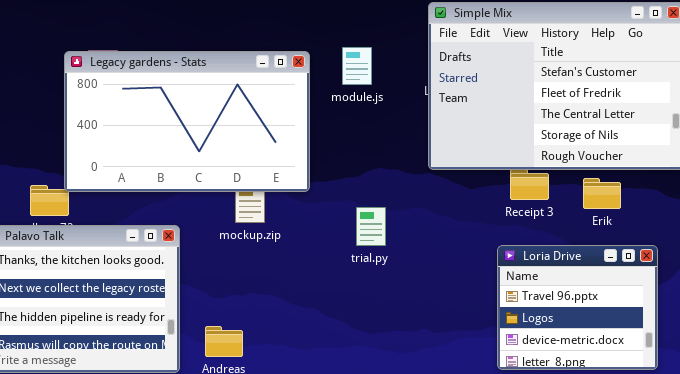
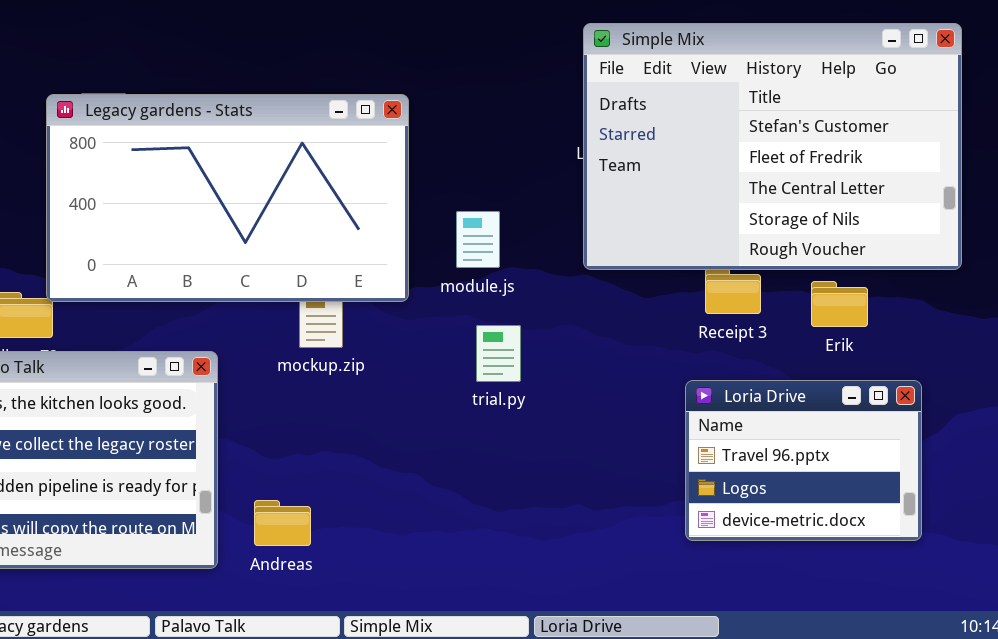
module.js: [342,47,372,85] -> [456,211,500,268], moved
Loria Drive: [497,245,658,370] -> [685,380,922,541], resized

